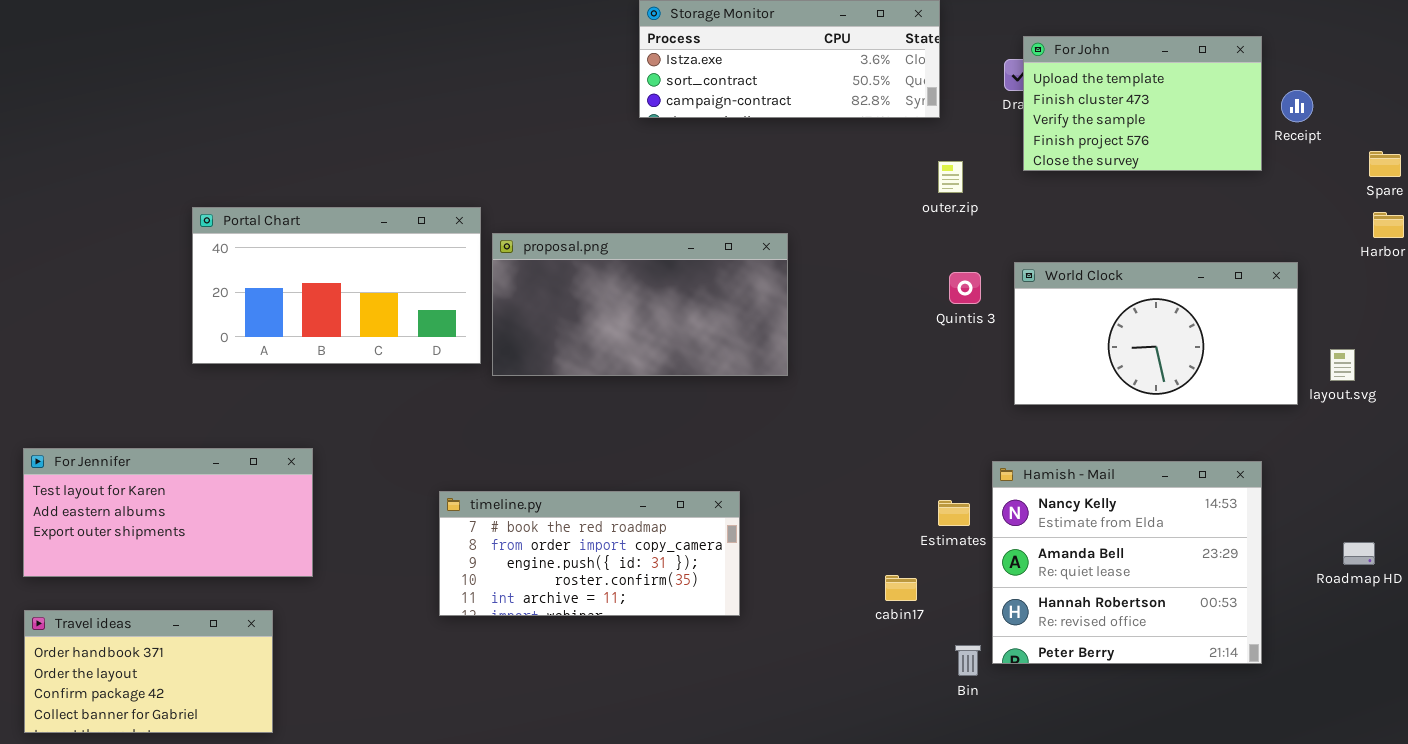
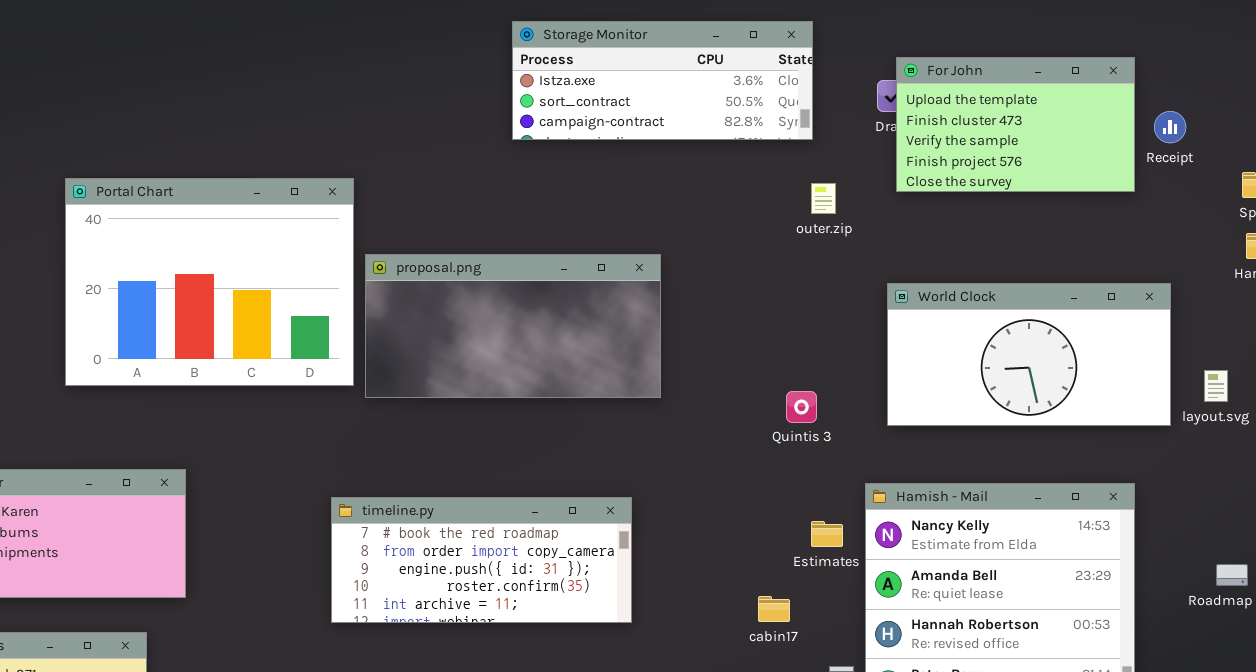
Portal Chart: [192,207,481,364] -> [65,178,354,386], resized
Quintis 3: [949,272,981,304] -> [786,391,817,423], moved
timeline.py: [439,491,740,616] -> [331,497,632,623], moved

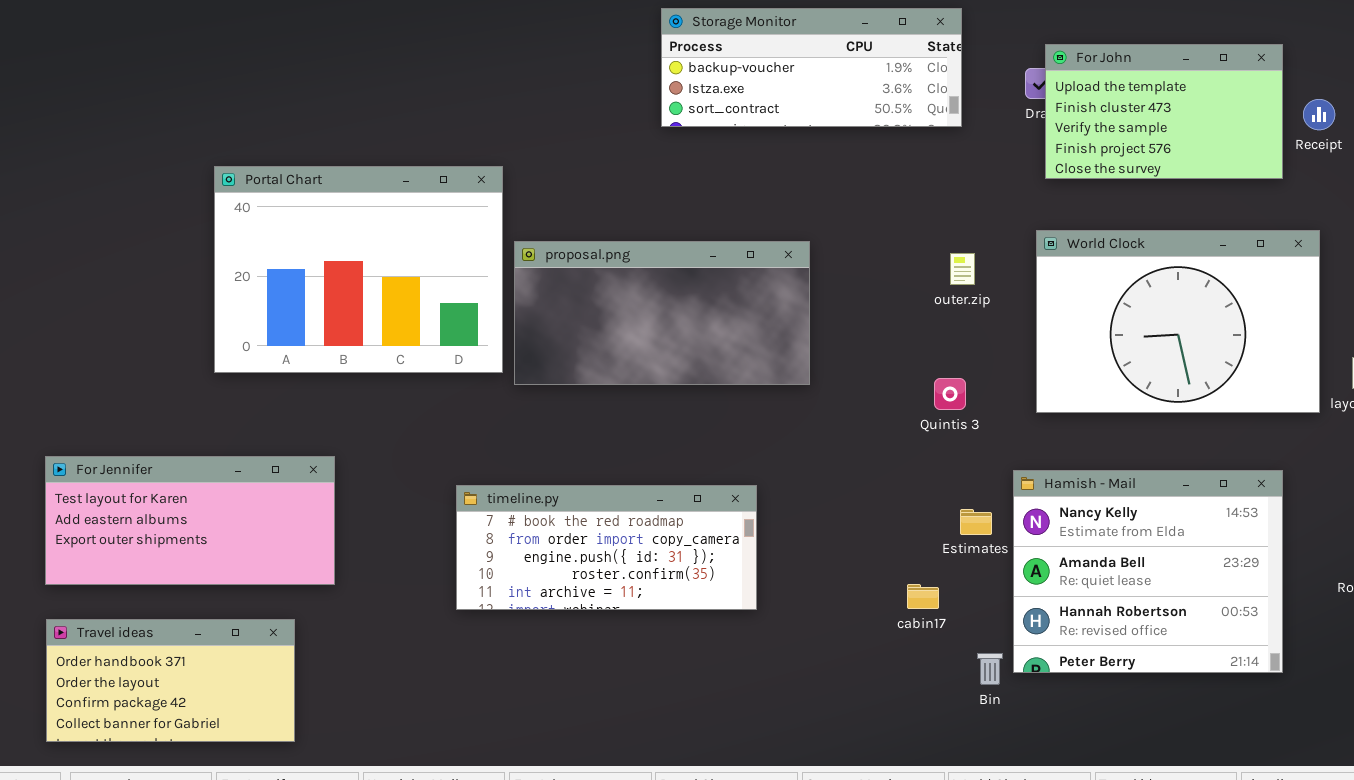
Storage Monitor: [512,21,813,140] -> [661,8,962,127], scrolled up 1 row
outer.zip: [811,183,836,214] -> [950,253,975,285], moved
World Clock: [887,283,1171,426] -> [1036,230,1320,413], resized
timeline.py: [331,497,632,623] -> [456,485,757,610], moved

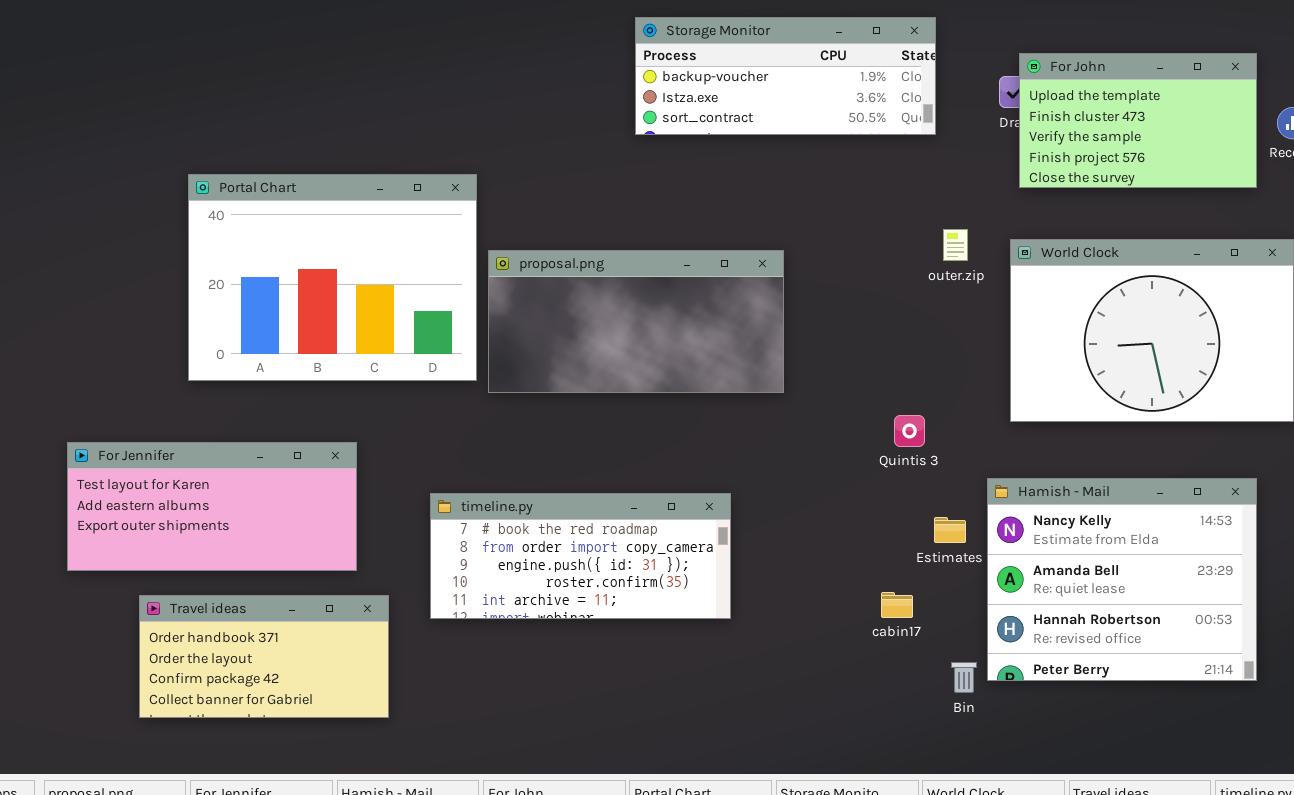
outer.zip: [950,253,975,285] -> [943,229,968,261], moved
Quintis 3: [934,378,966,410] -> [894,415,925,447], moved
For Jennifer: [45,456,335,585] -> [67,442,357,571], moved
Travel ideas: [46,619,295,742] -> [139,595,389,718], moved

